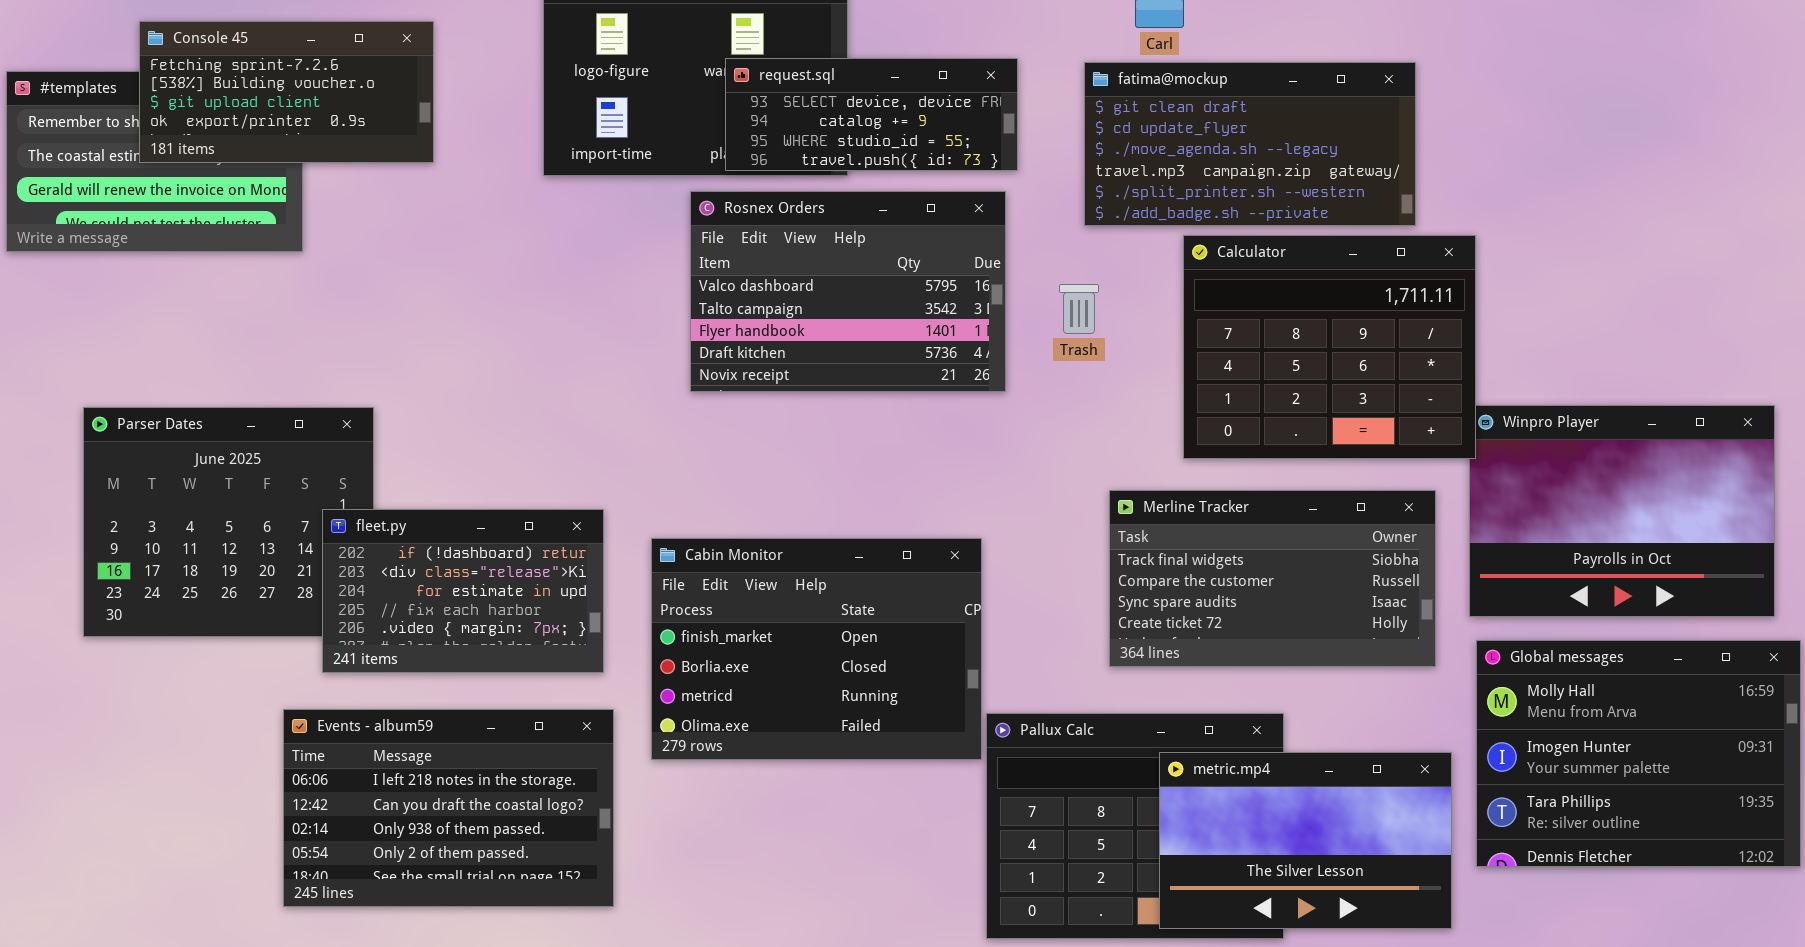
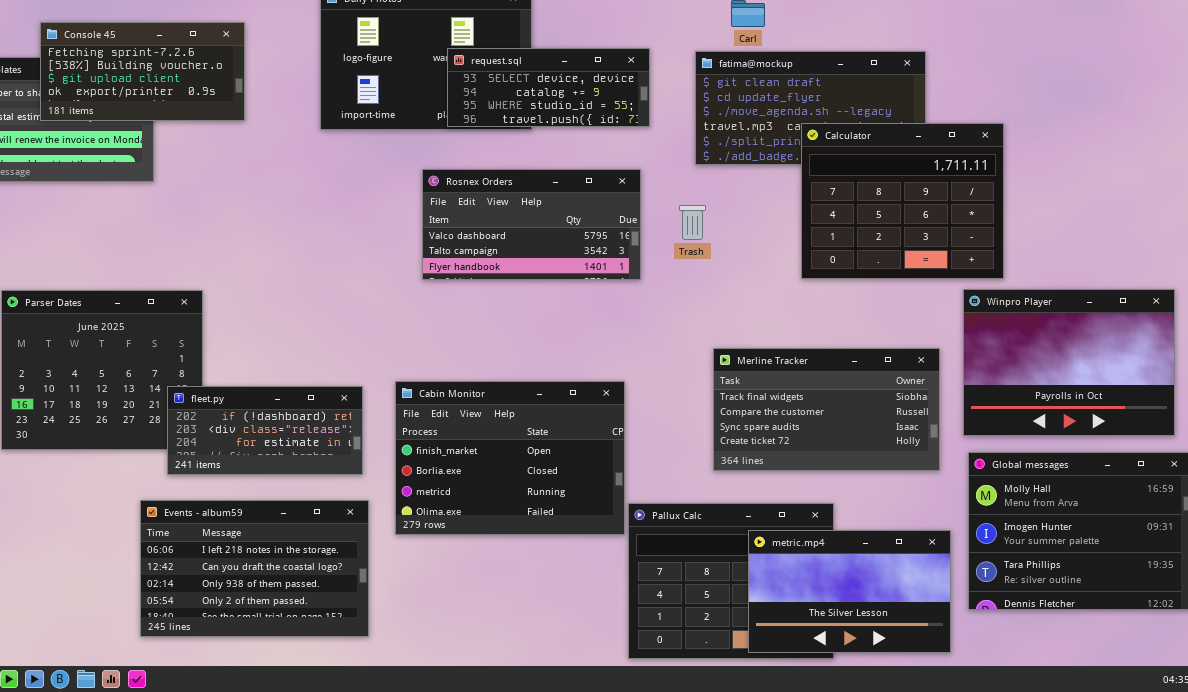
Rosnex Orders: [690,191,1006,392] -> [422,169,641,280], resized
Calculator: [1183,235,1476,459] -> [801,123,1004,279], moved
fleet.py: [322,509,604,673] -> [167,386,363,475], resized

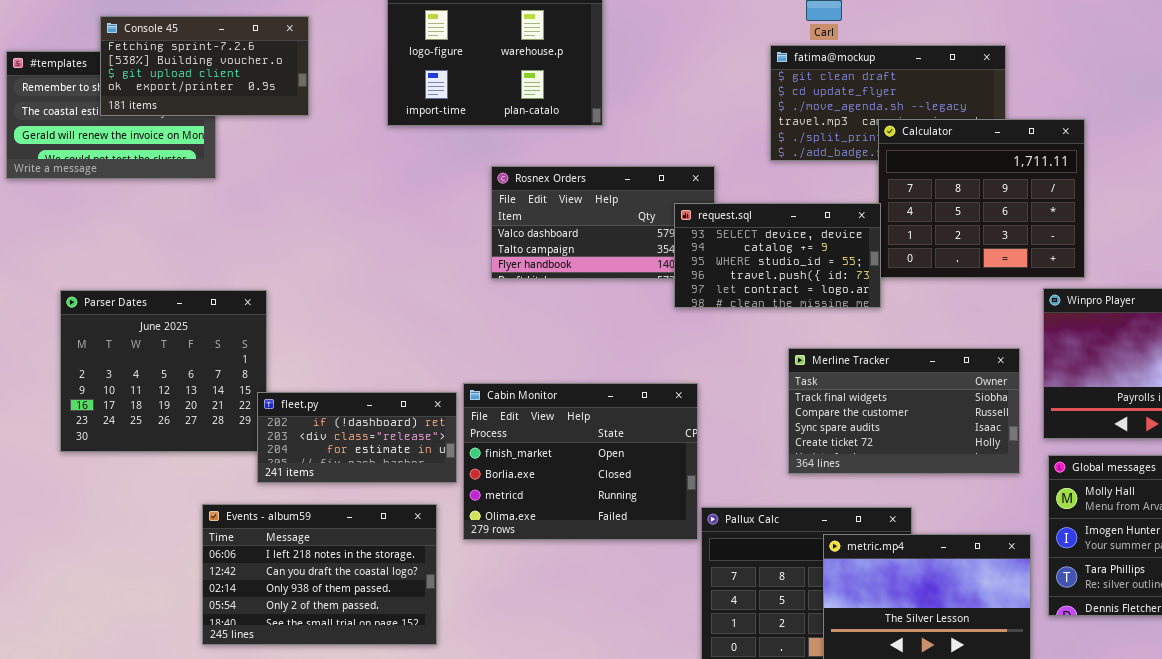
request.sql: [447,48,650,127] -> [674,203,881,308], moved, resized
fleet.py: [167,386,363,475] -> [257,392,457,483], moved

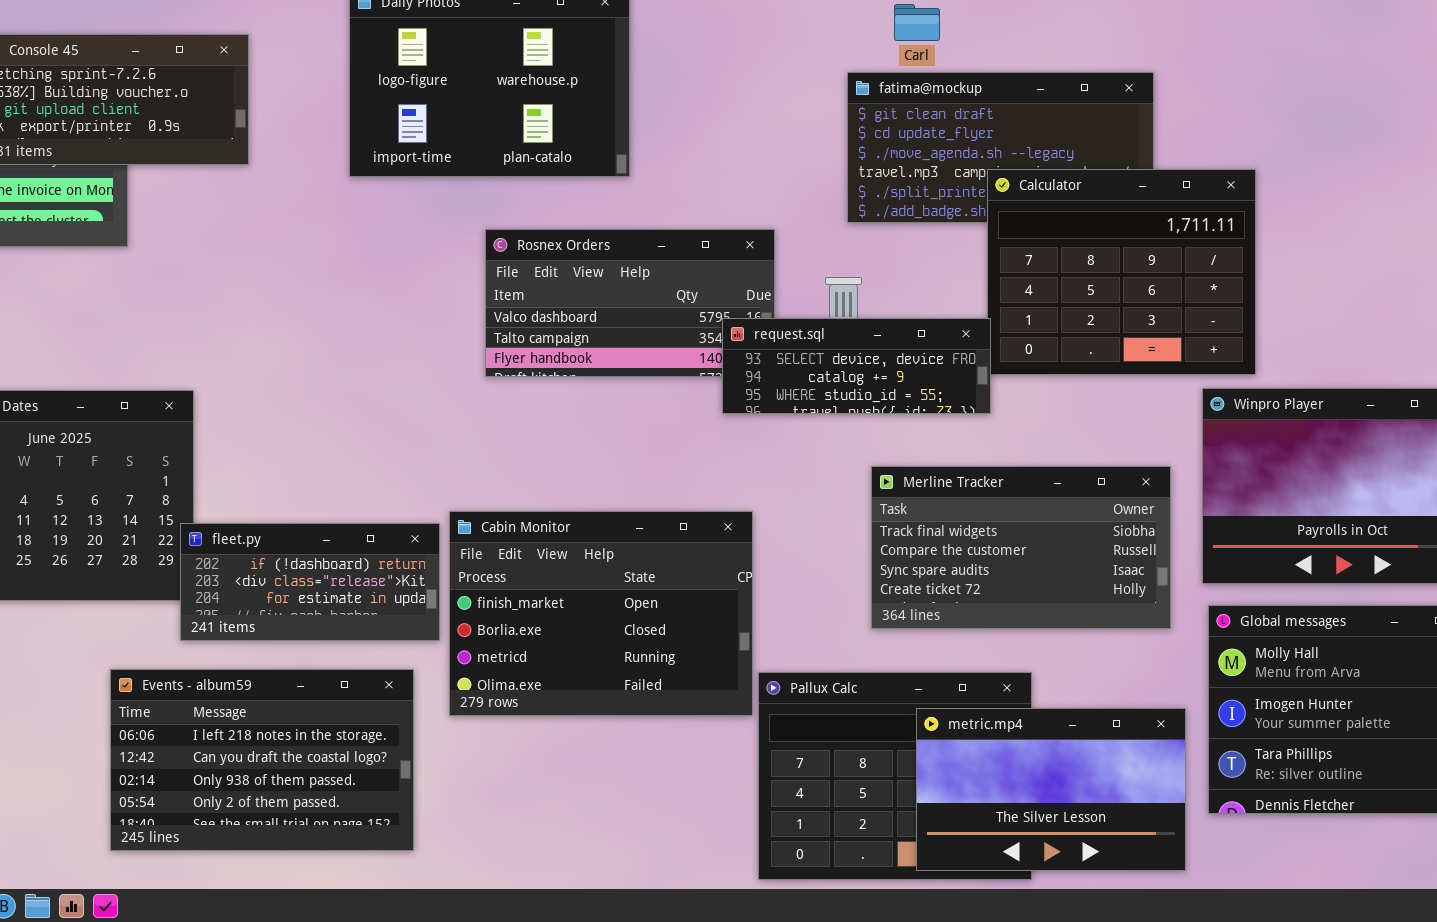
request.sql: [674,203,881,308] -> [722,318,991,414], resized

